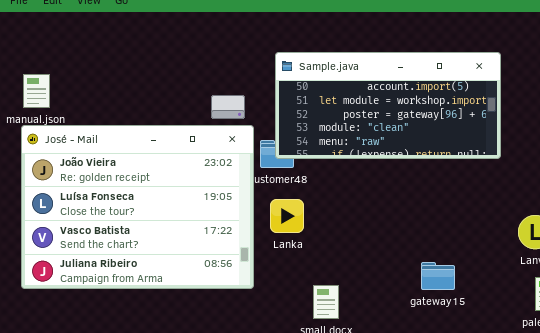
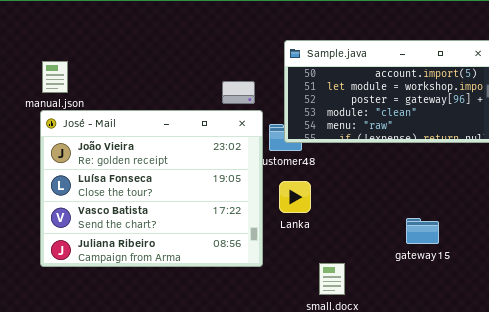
gateway15: [421,262,455,290] -> [406,218,439,244], moved

